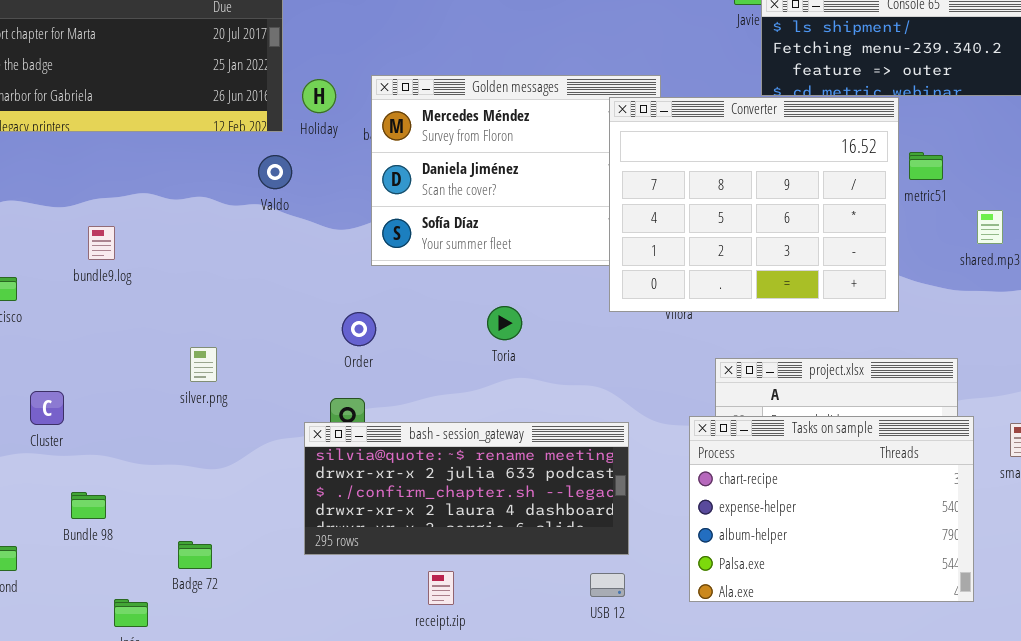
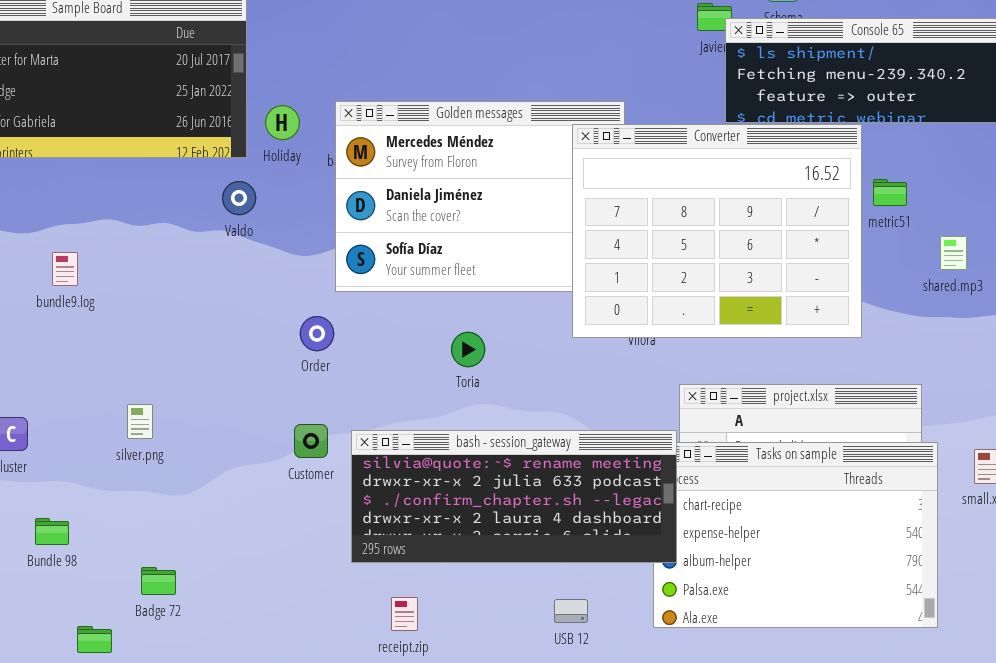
Order: [342,312,376,346] -> [300,316,334,351], moved
silver.png: [190,347,217,382] -> [127,404,153,439], moved
bash - session_gateway: [304,422,629,555] -> [351,430,677,563], moved

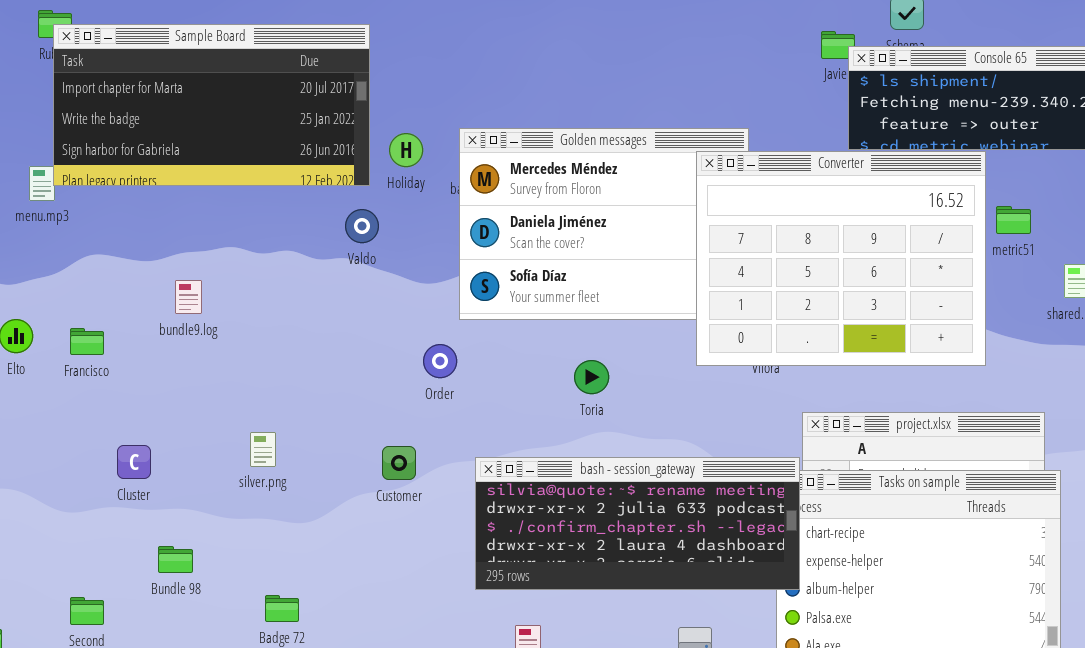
Customer: [294,424,328,458] -> [382,446,416,480], moved

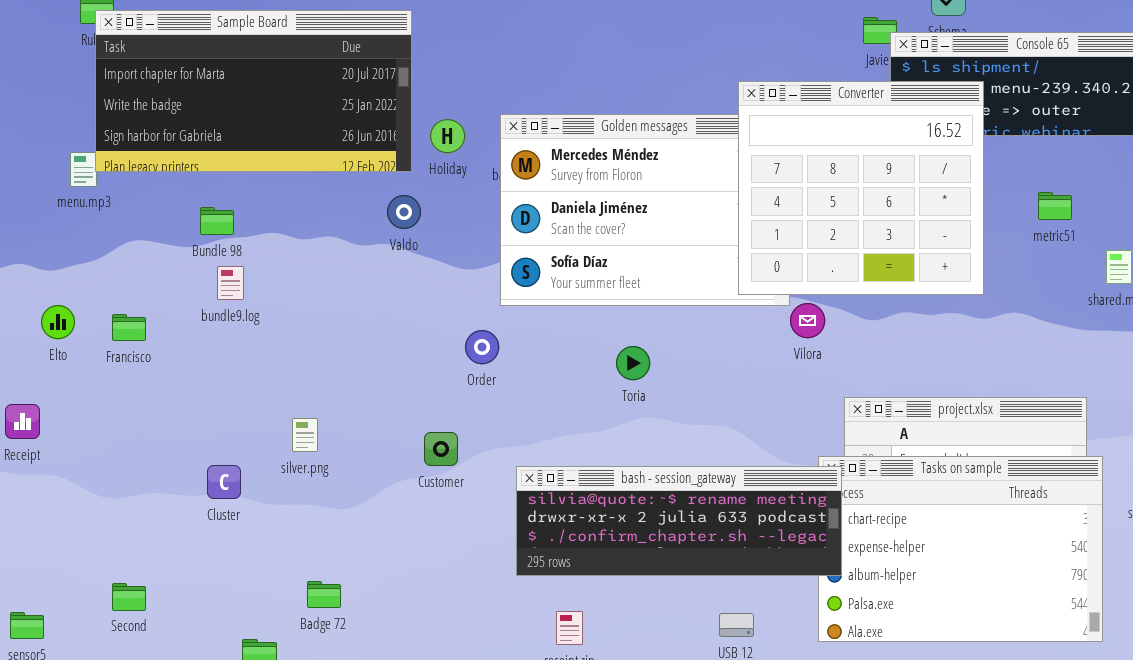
Converter: [696,151,986,366] -> [738,81,984,295], moved, resized
Cluster: [117,445,151,479] -> [207,465,241,499], moved
bash - session_gateway: [475,457,800,590] -> [516,466,842,576], resized
Bundle 98: [158,546,193,573] -> [200,207,234,235], moved

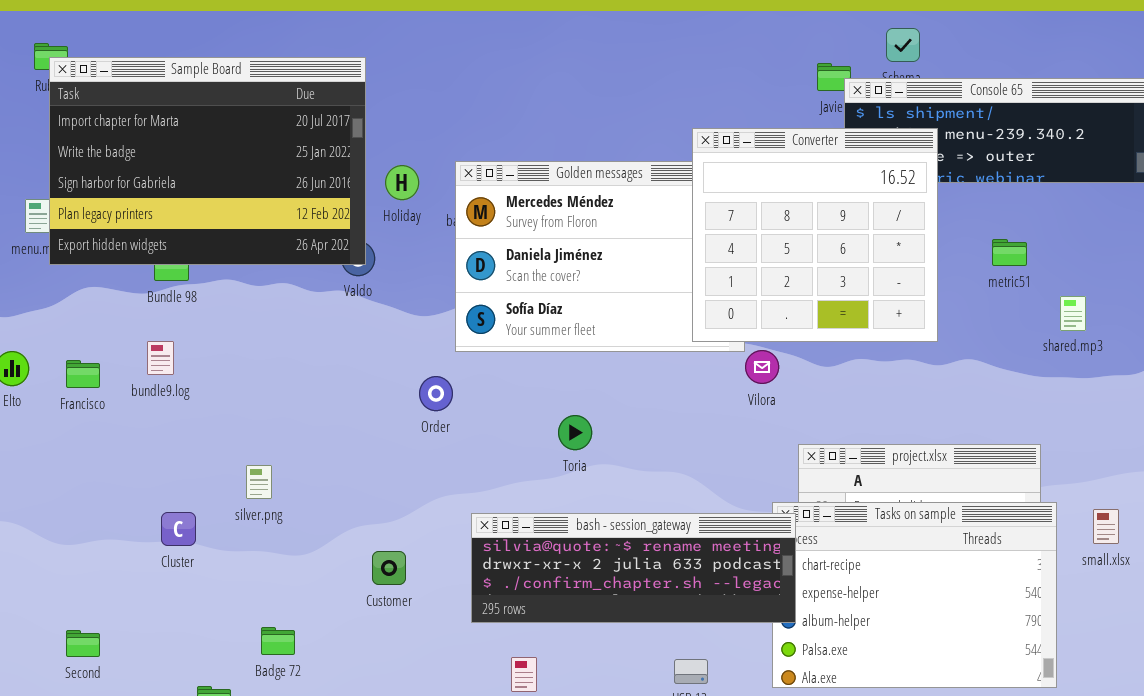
Sample Board: [95,10,412,172] -> [49,57,366,265], resized
bundle9.log: [217,266,244,300] -> [147,341,174,375], moved
Toria: [616,346,650,380] -> [558,415,592,450], moved
Customer: [424,432,458,466] -> [372,551,406,585], moved

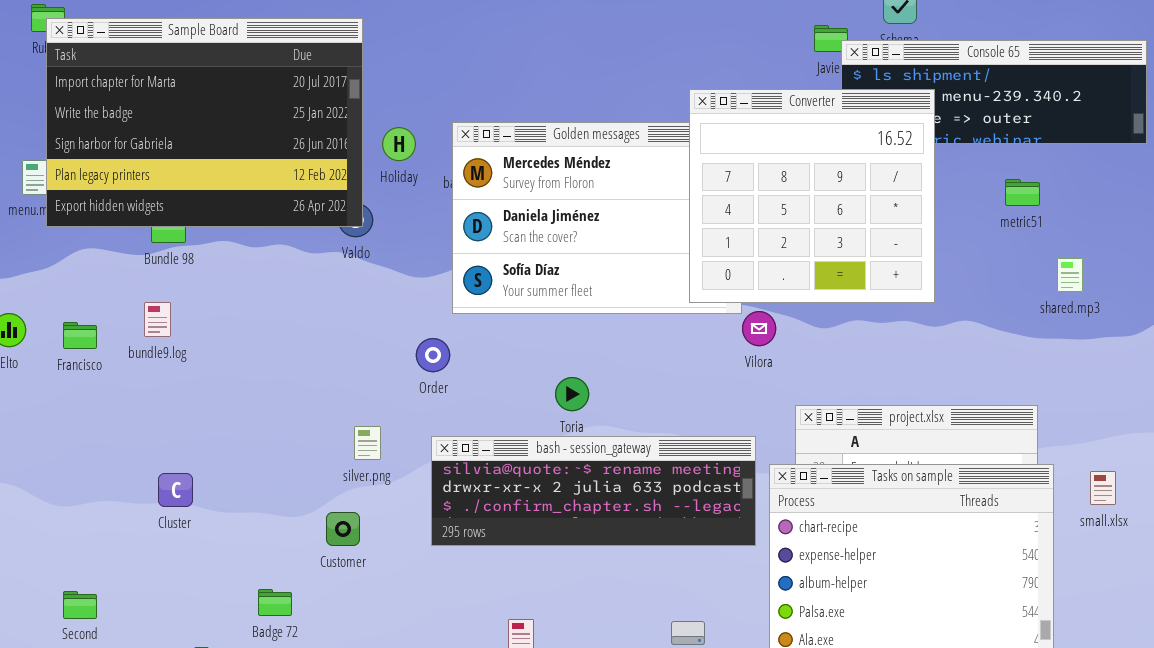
metric51: [992,239,1027,266] -> [1005,179,1040,206], moved
silver.png: [246,465,272,499] -> [354,426,381,460], moved
bash - session_gateway: [471,513,796,623] -> [431,436,756,546], moved
Customer: [372,551,406,585] -> [326,512,360,546], moved

